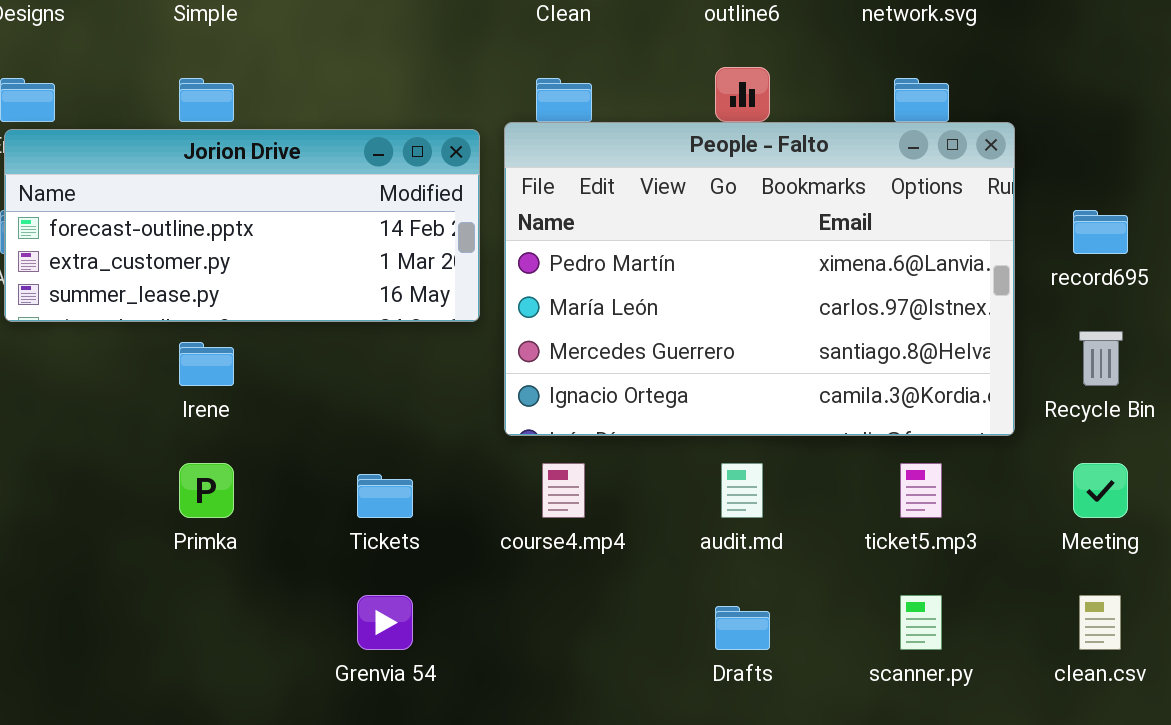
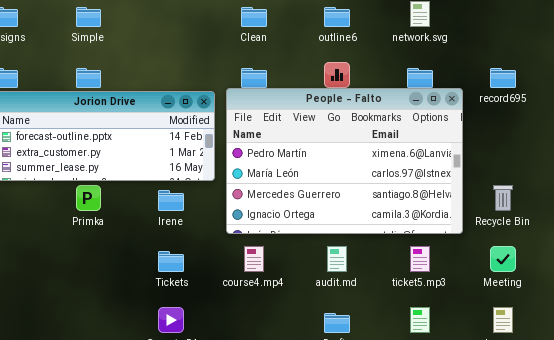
record695: [1073,210,1128,254] -> [490,68,516,88], moved
Irene: [179,342,234,386] -> [158,190,184,211], moved
Primka: [179,463,234,518] -> [76,185,101,211], moved

